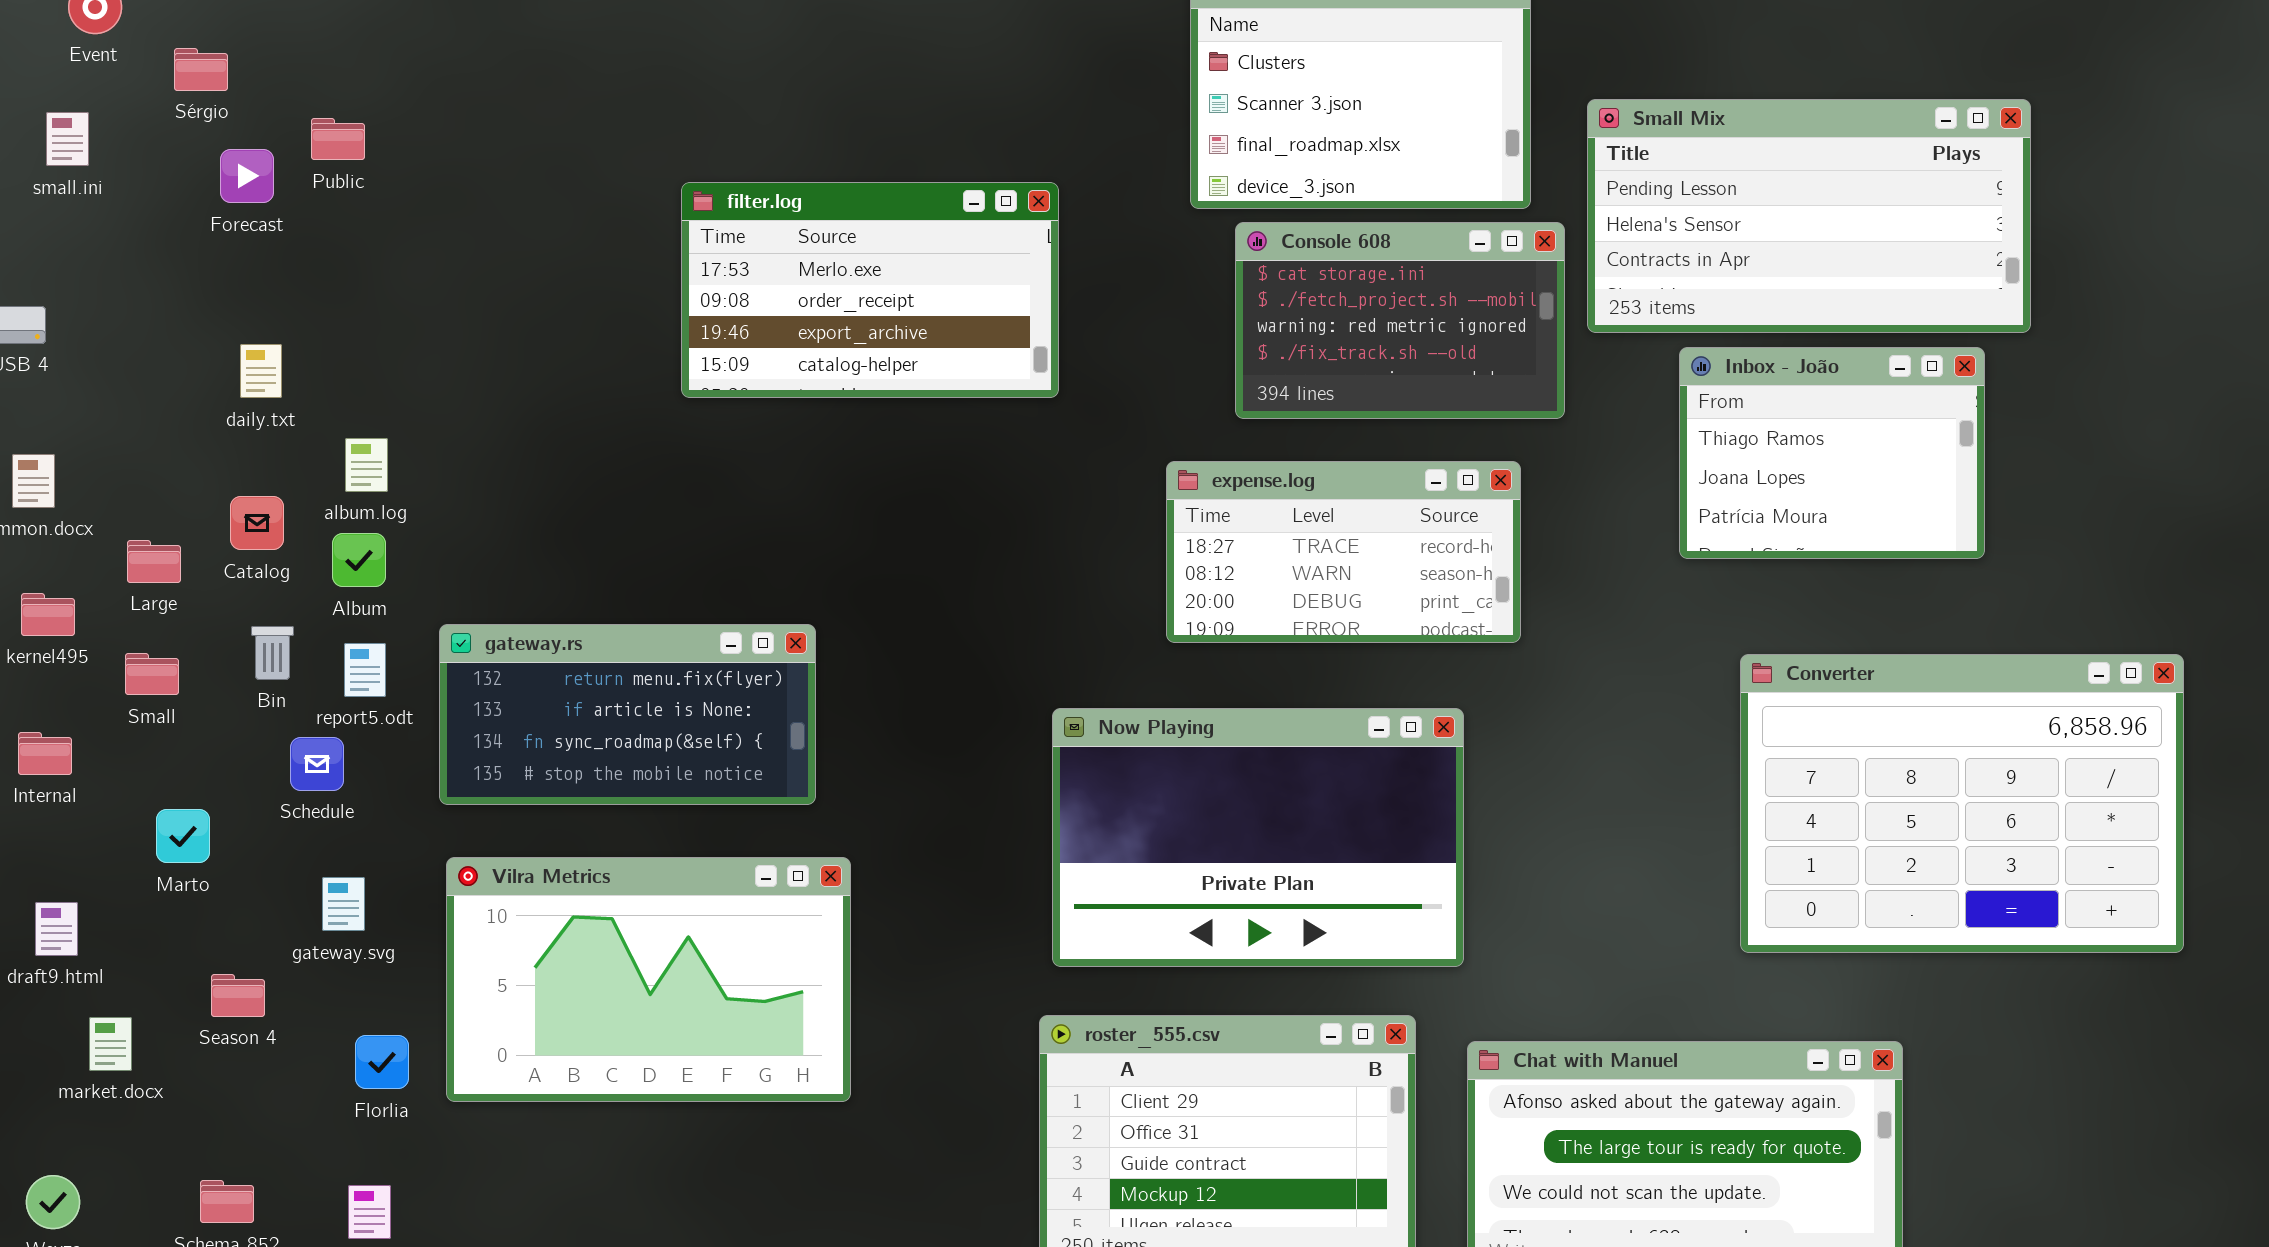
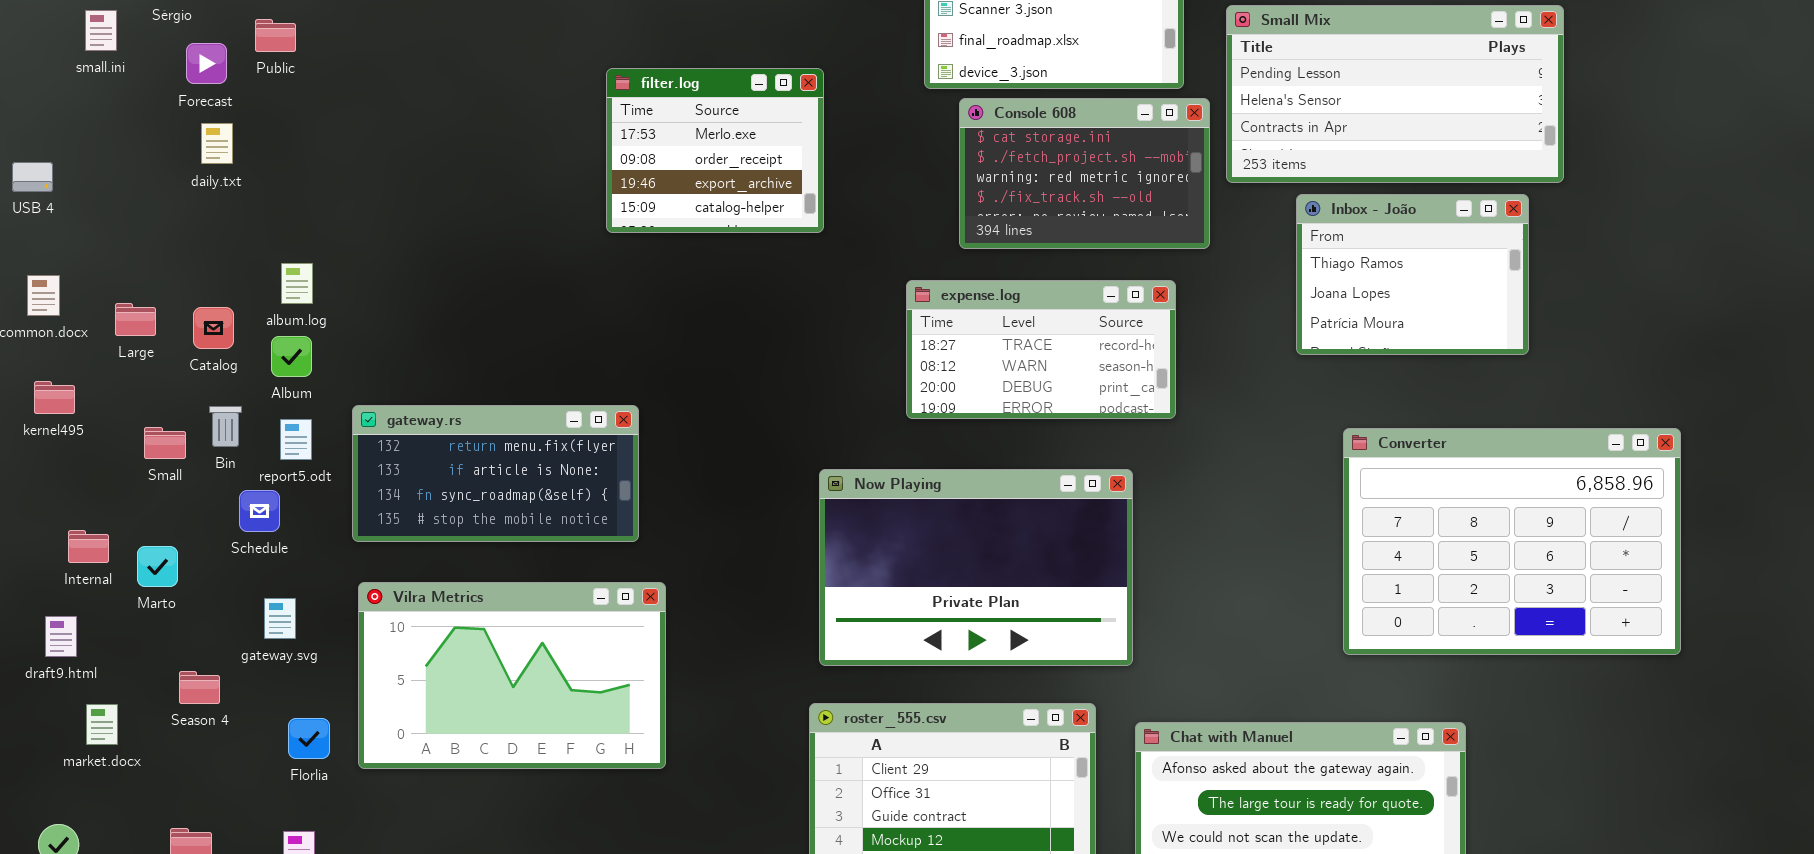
small.ini: [46,112,89,166] -> [85,10,117,51], moved
filter.log: [681,182,1059,398] -> [606,68,824,233], resized
daily.txt: [240,344,282,398] -> [201,123,233,164], moved
Large: [127,540,181,583] -> [115,303,156,336], moved
Small: [125,653,179,695] -> [144,427,186,459], moved
Internal: [18,732,72,775] -> [68,530,109,563], moved

